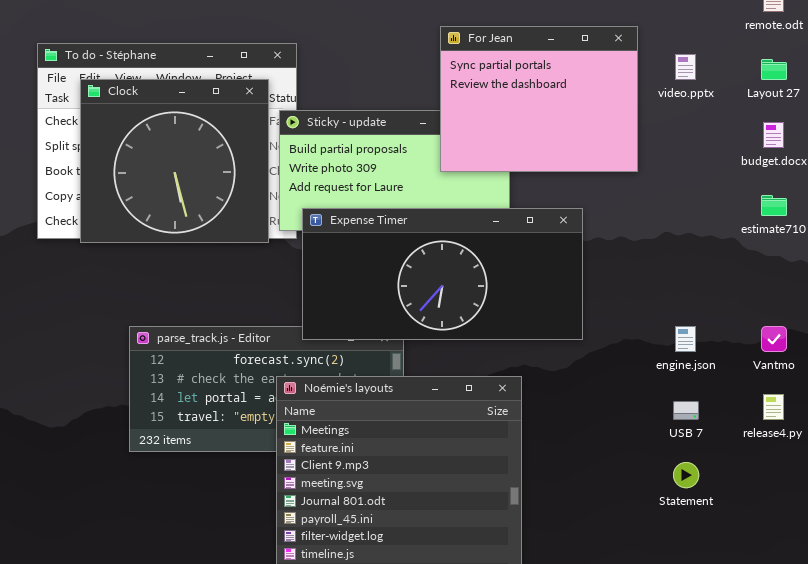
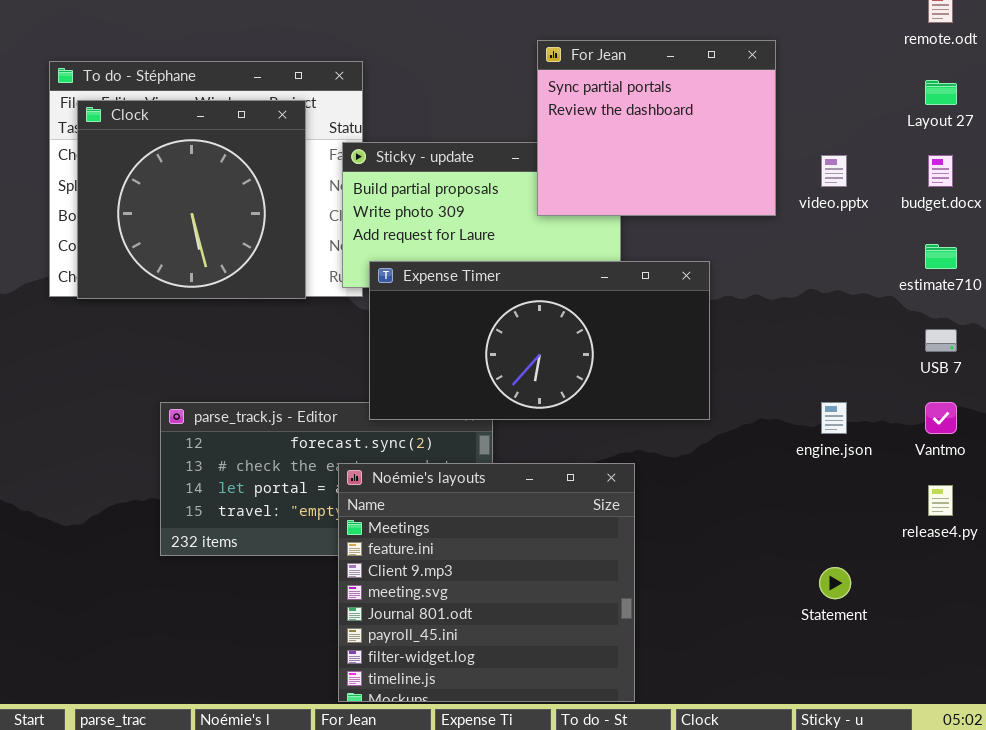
video.pptx: [675,54,696,80] -> [821,155,847,187], moved
Clock: [80,79,269,243] -> [77,100,306,299], moved
USB 7: [673,401,699,420] -> [925,329,957,352], moved

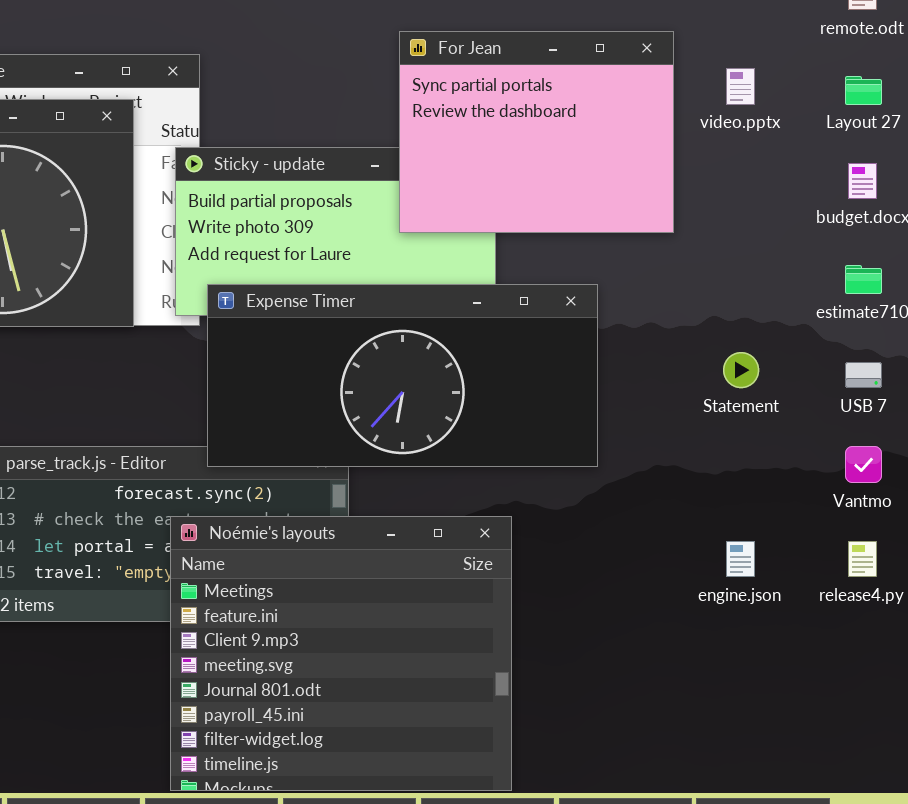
video.pptx: [821,155,847,187] -> [726,68,755,105], moved
engine.json: [821,402,847,434] -> [726,541,755,577], moved
Statement: [819,567,851,599] -> [723,352,759,388], moved

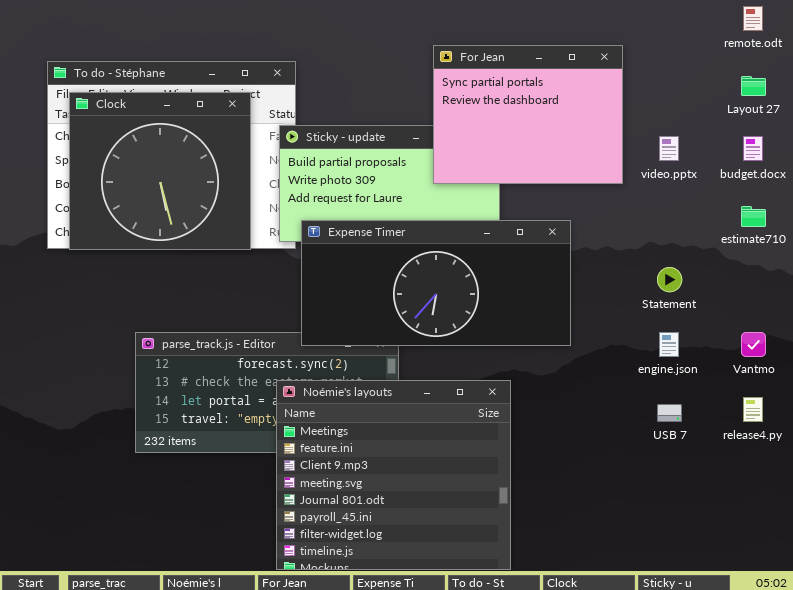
video.pptx: [726,68,755,105] -> [659,136,679,161], moved
USB 7: [845,362,882,388] -> [657,404,682,422], moved
engine.json: [726,541,755,577] -> [659,332,679,357], moved

